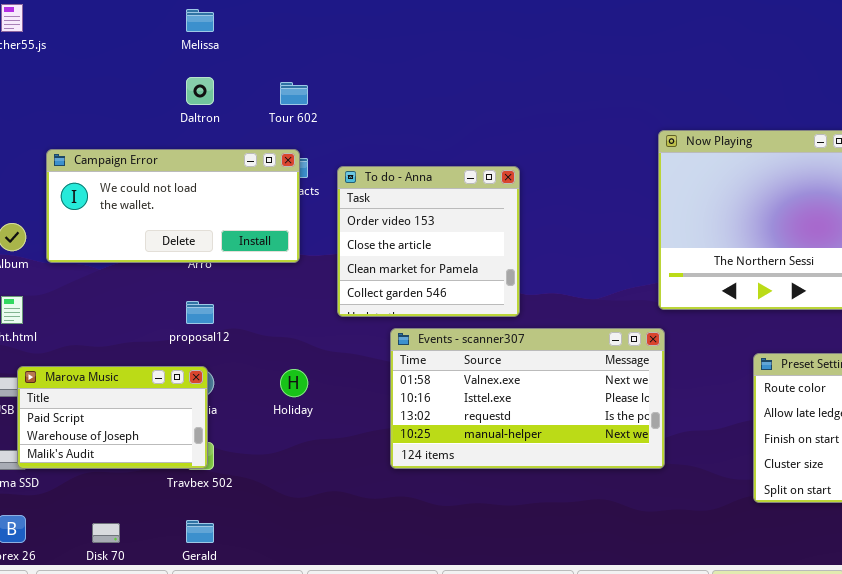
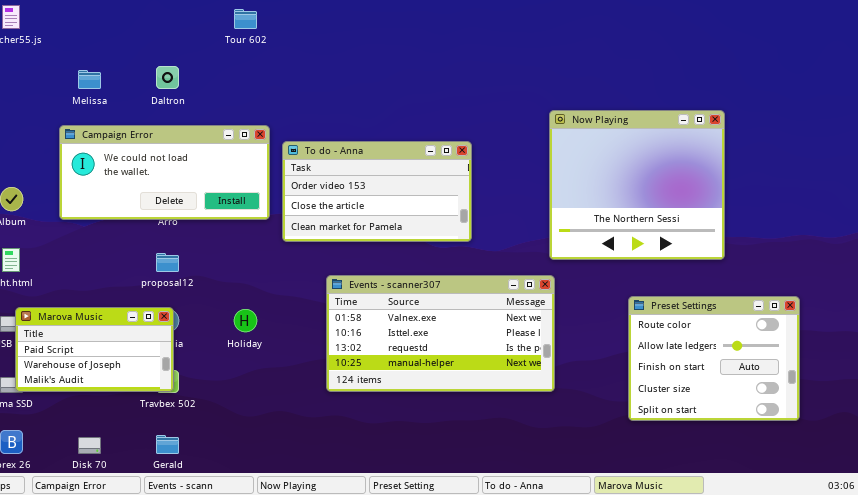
Melissa: [186,9,214,32] -> [78,70,101,89], moved
Tour 602: [280,82,308,105] -> [234,9,257,29], moved
Campaign Error: [46,149,300,263] -> [59,125,270,220], moved
To do - Anna: [337,166,520,317] -> [282,141,472,242], resized

